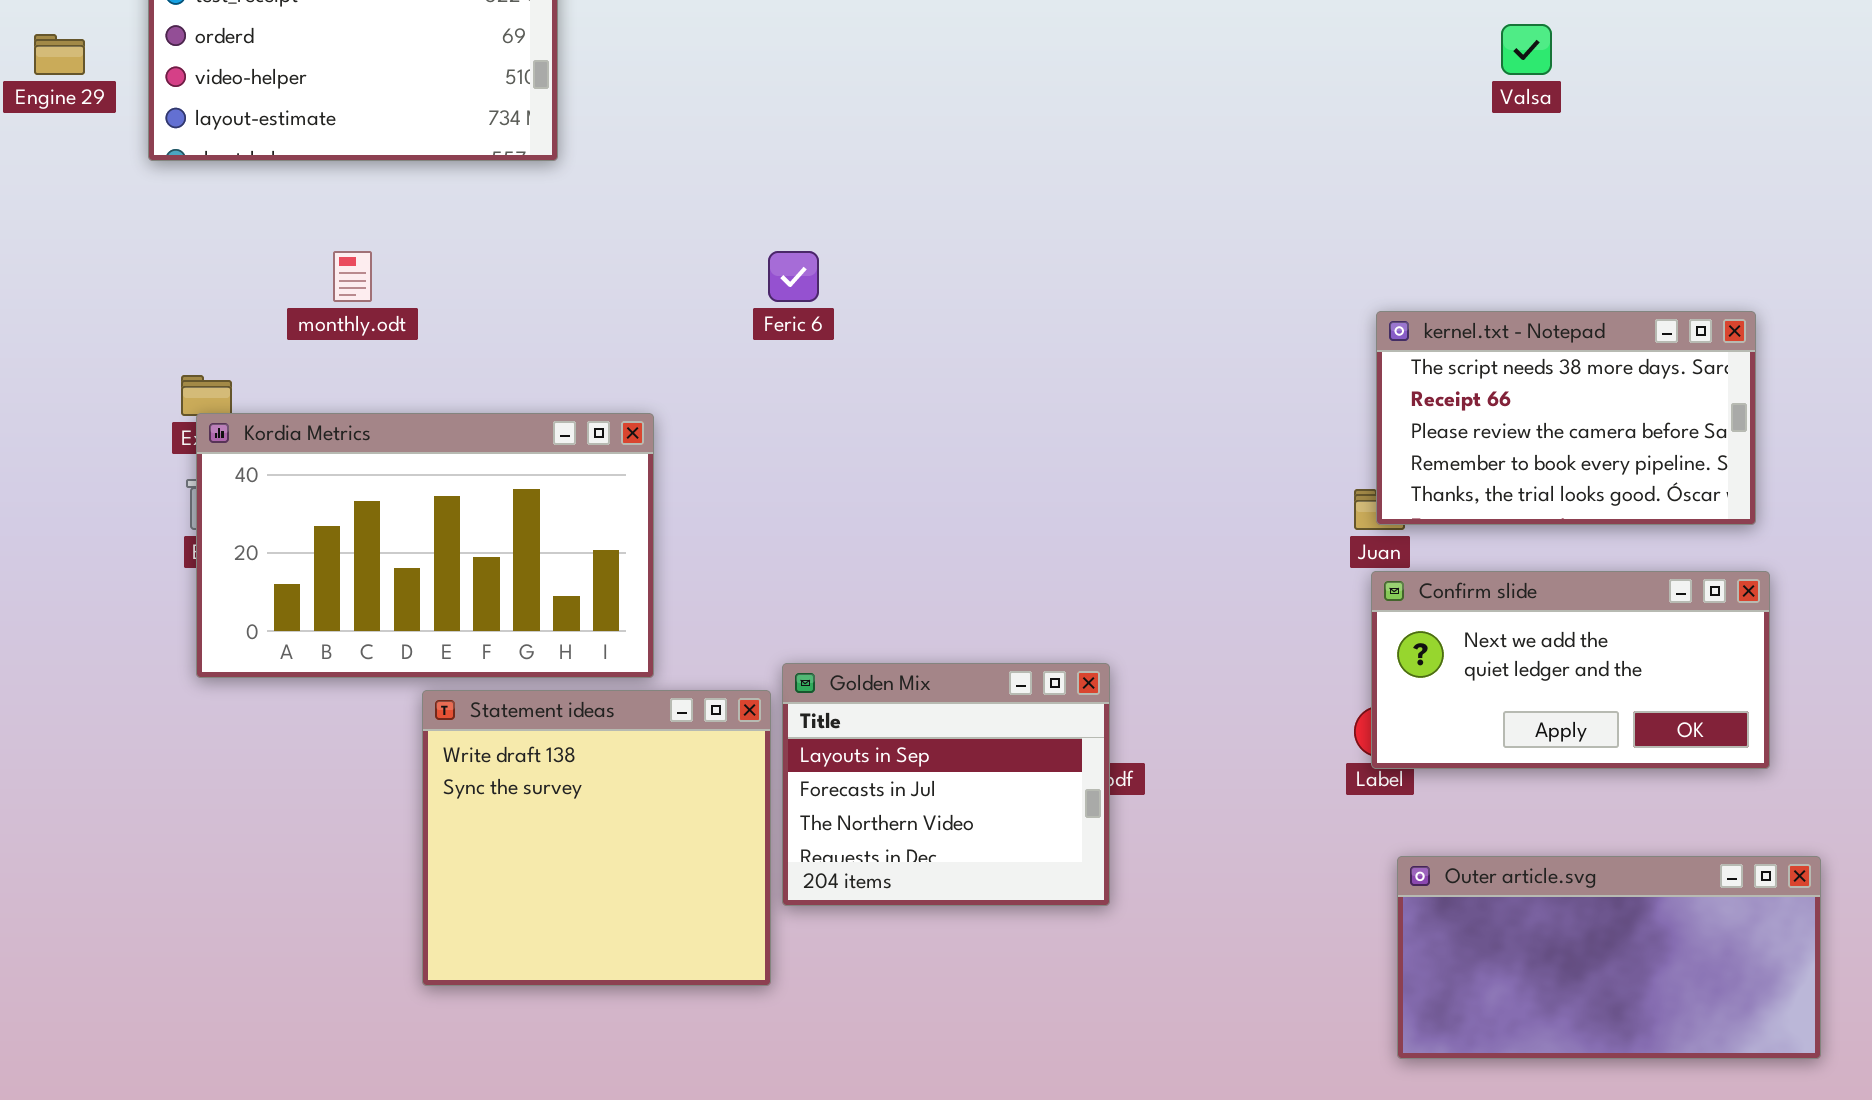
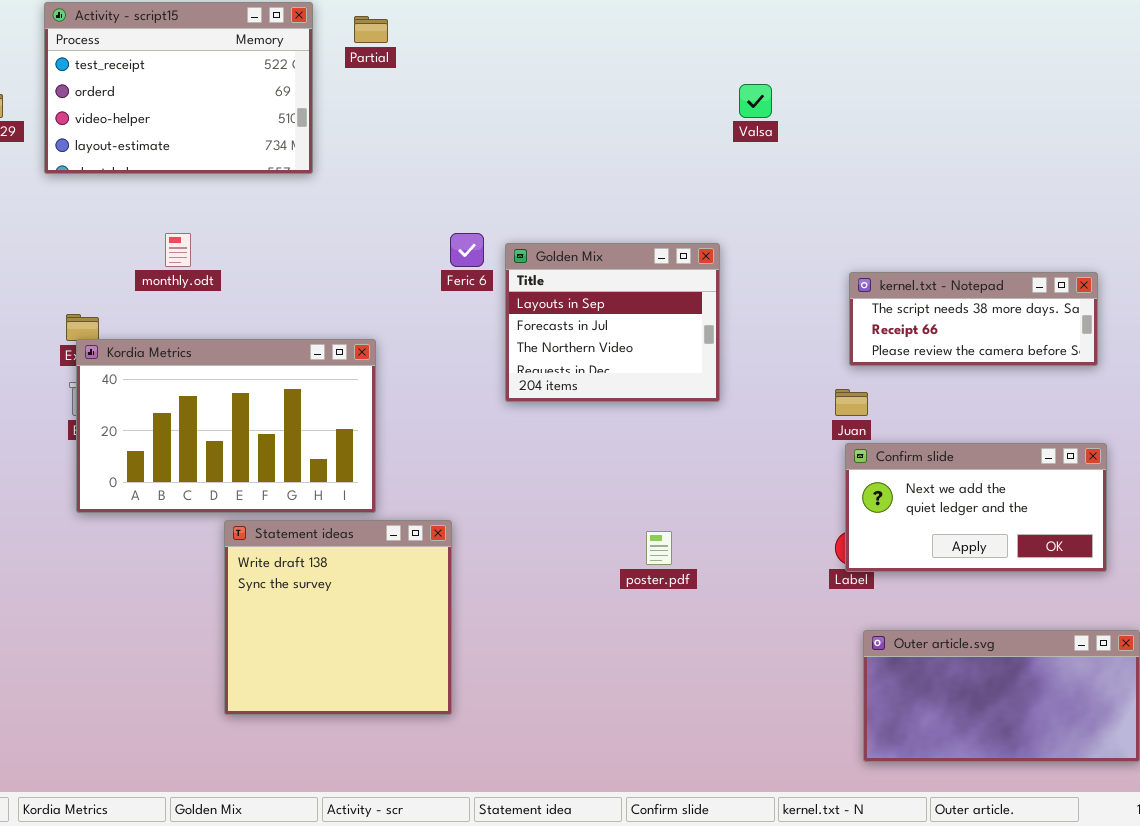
Valsa: [1501,24,1552,75] -> [739,84,772,118], moved
kernel.txt - Notepad: [1376,311,1756,525] -> [849,272,1098,366], resized
Golden Mix: [782,663,1110,906] -> [505,243,720,402], moved

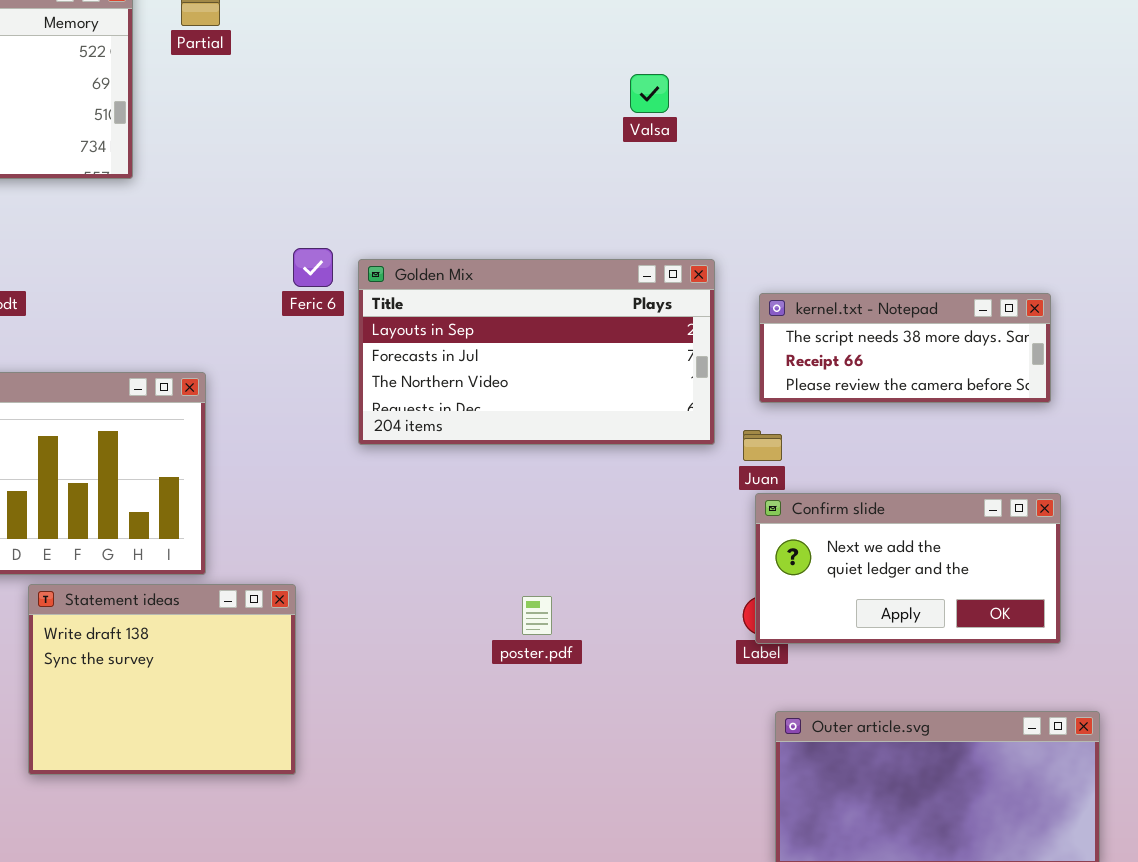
Golden Mix: [505,243,720,402] -> [358,259,715,445], resized
Statement ideas: [224,520,452,715] -> [28,584,296,775], resized

